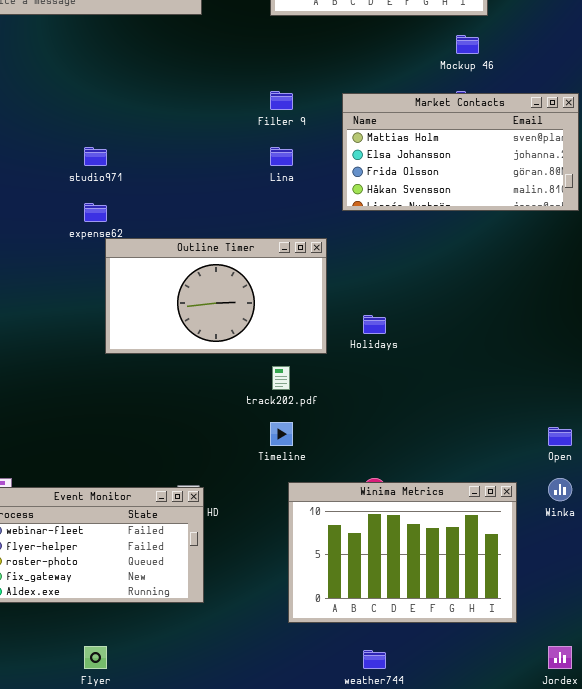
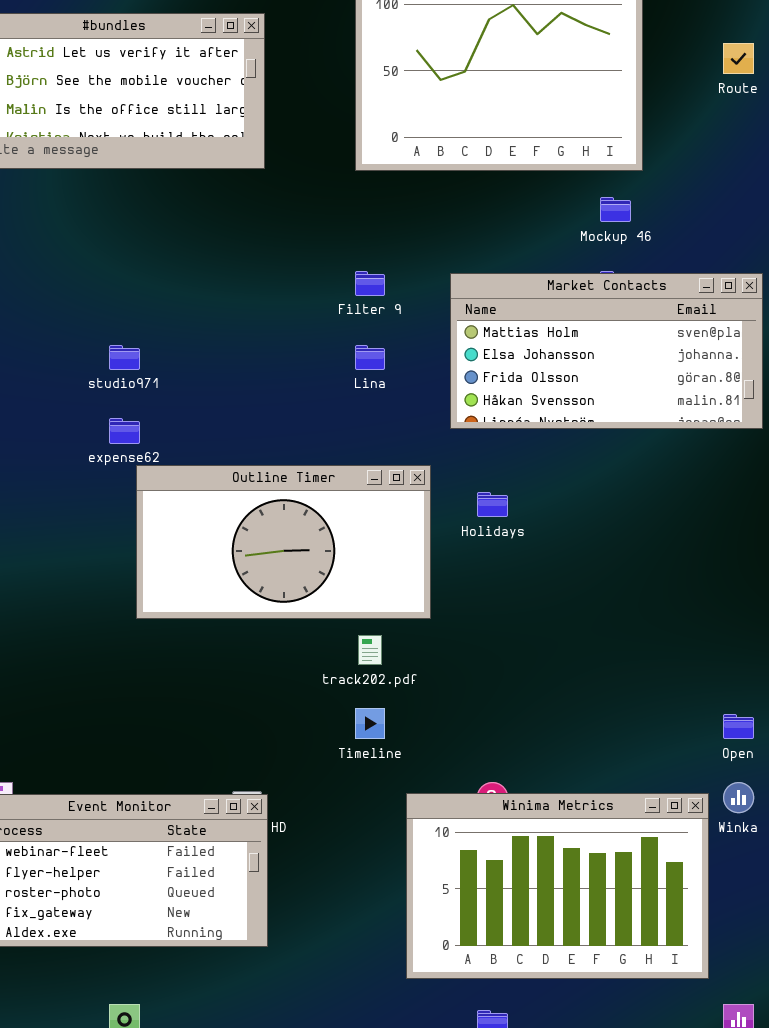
Holidays: [363,315,386,334] -> [477,492,508,517], moved
Winima Metrics: [288,482,517,623] -> [406,793,709,979], moved

